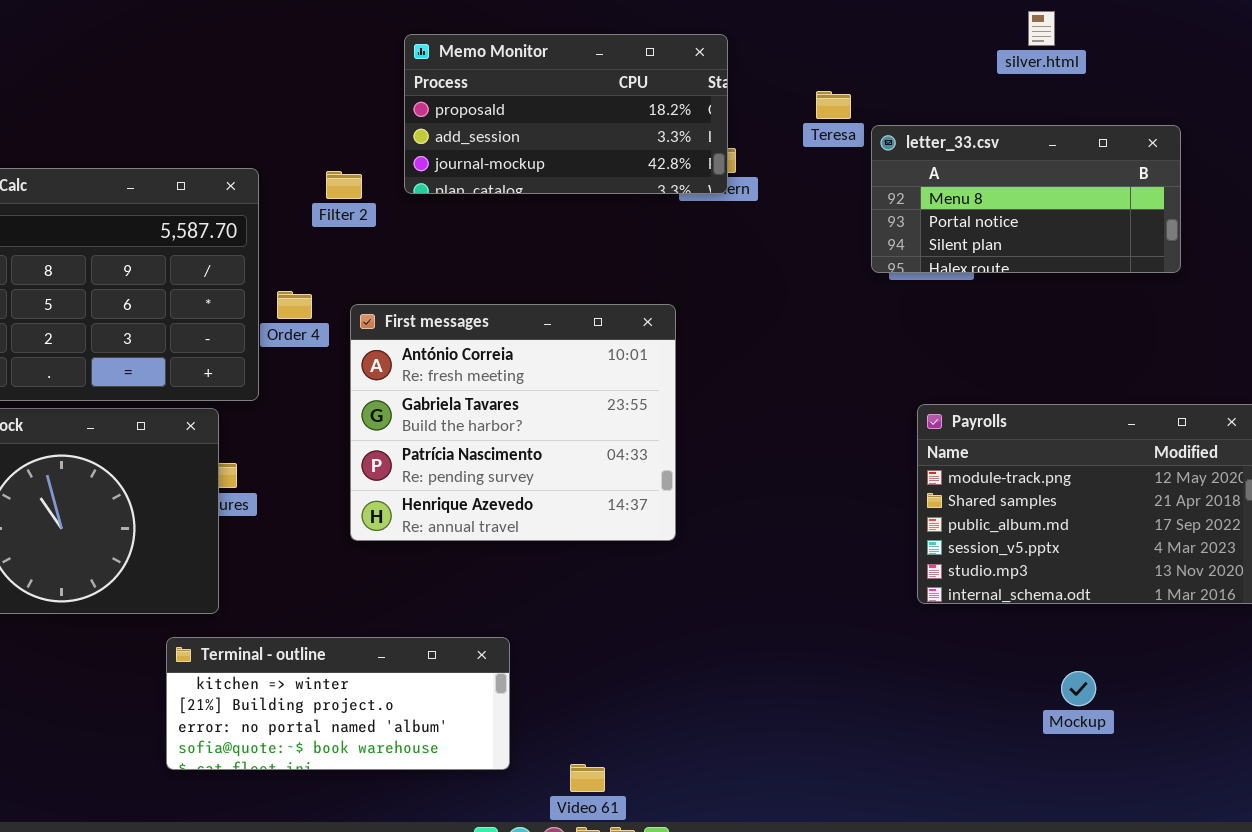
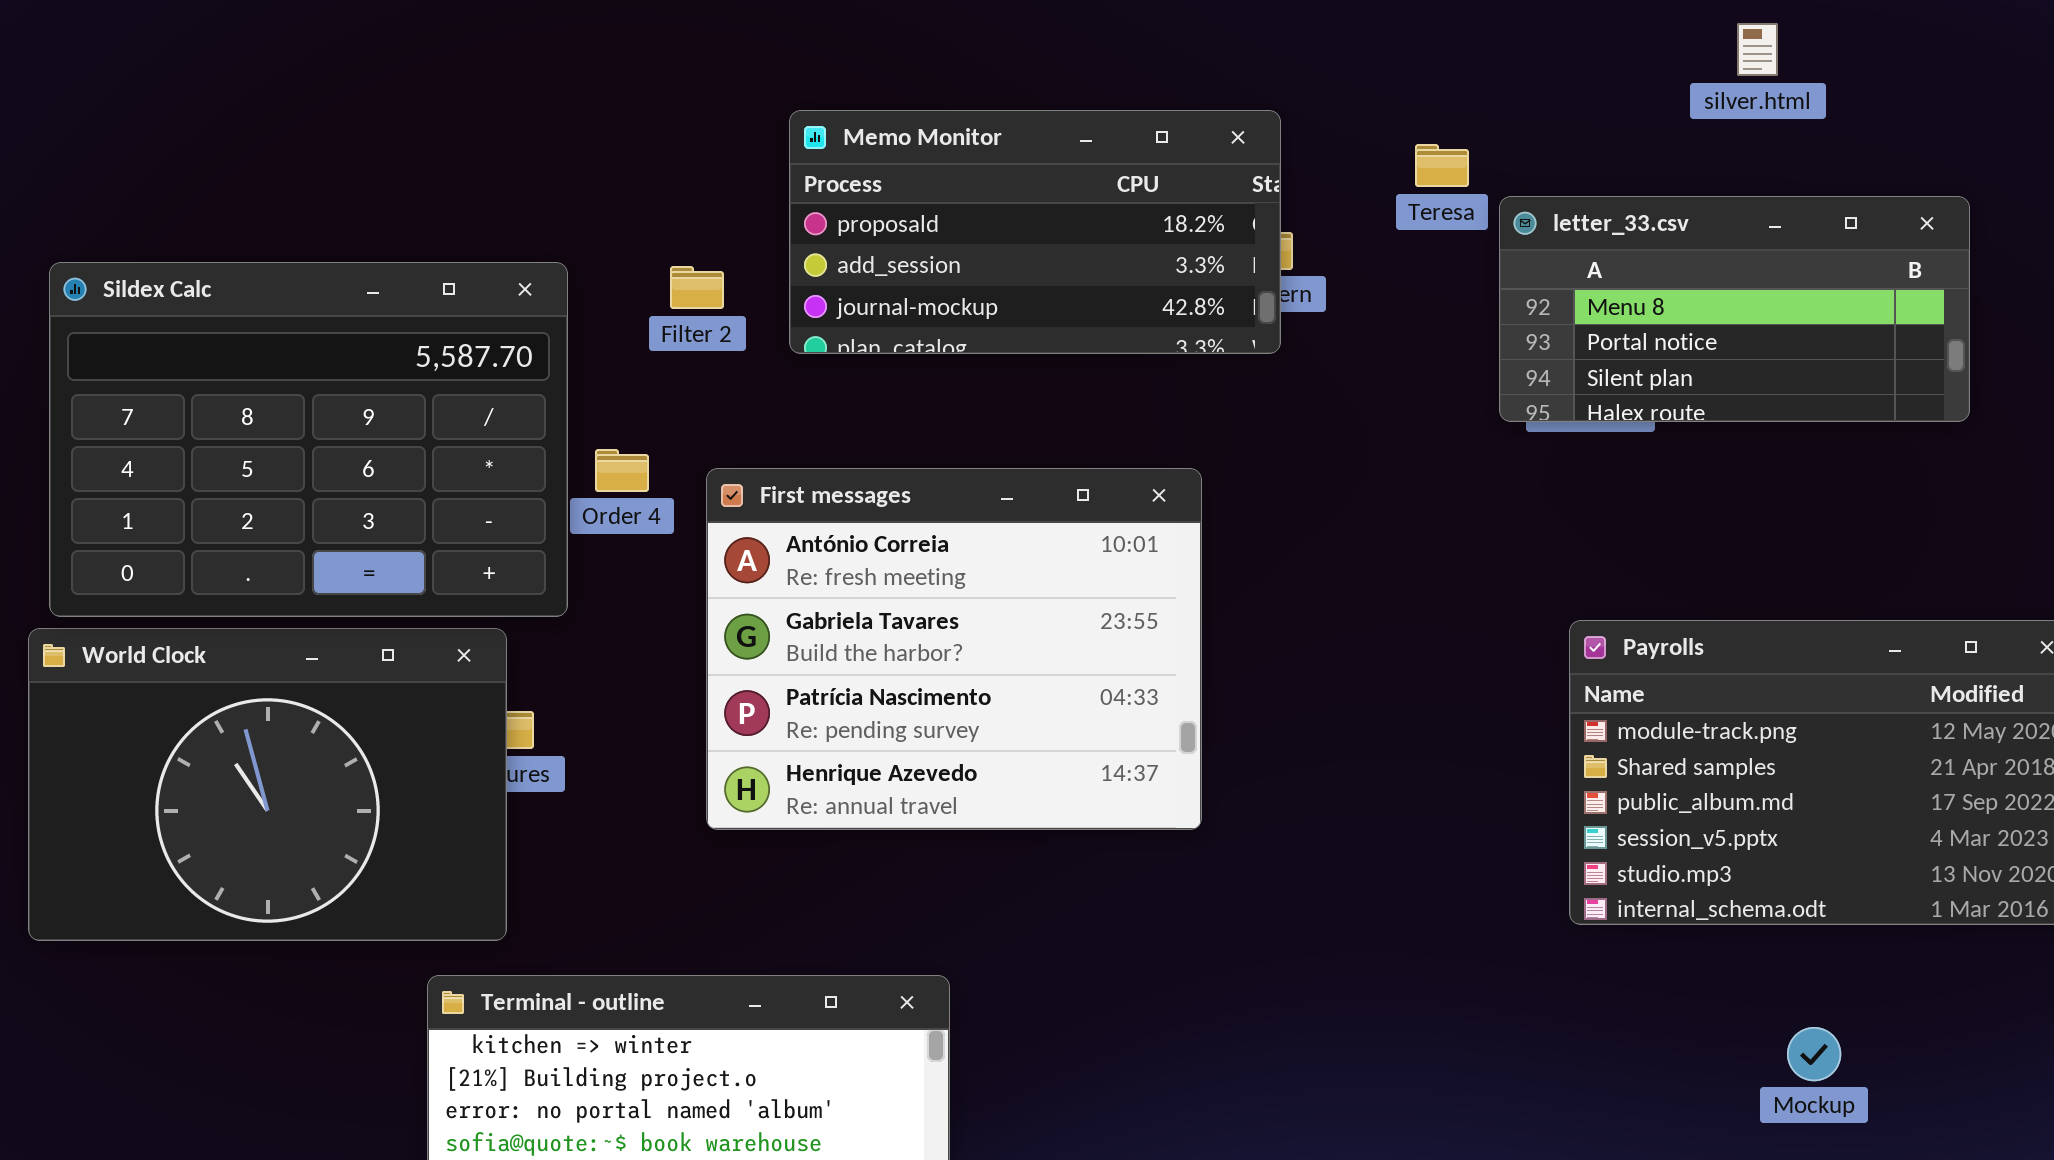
Memo Monitor: [404,34,728,194] -> [789,110,1281,354], moved

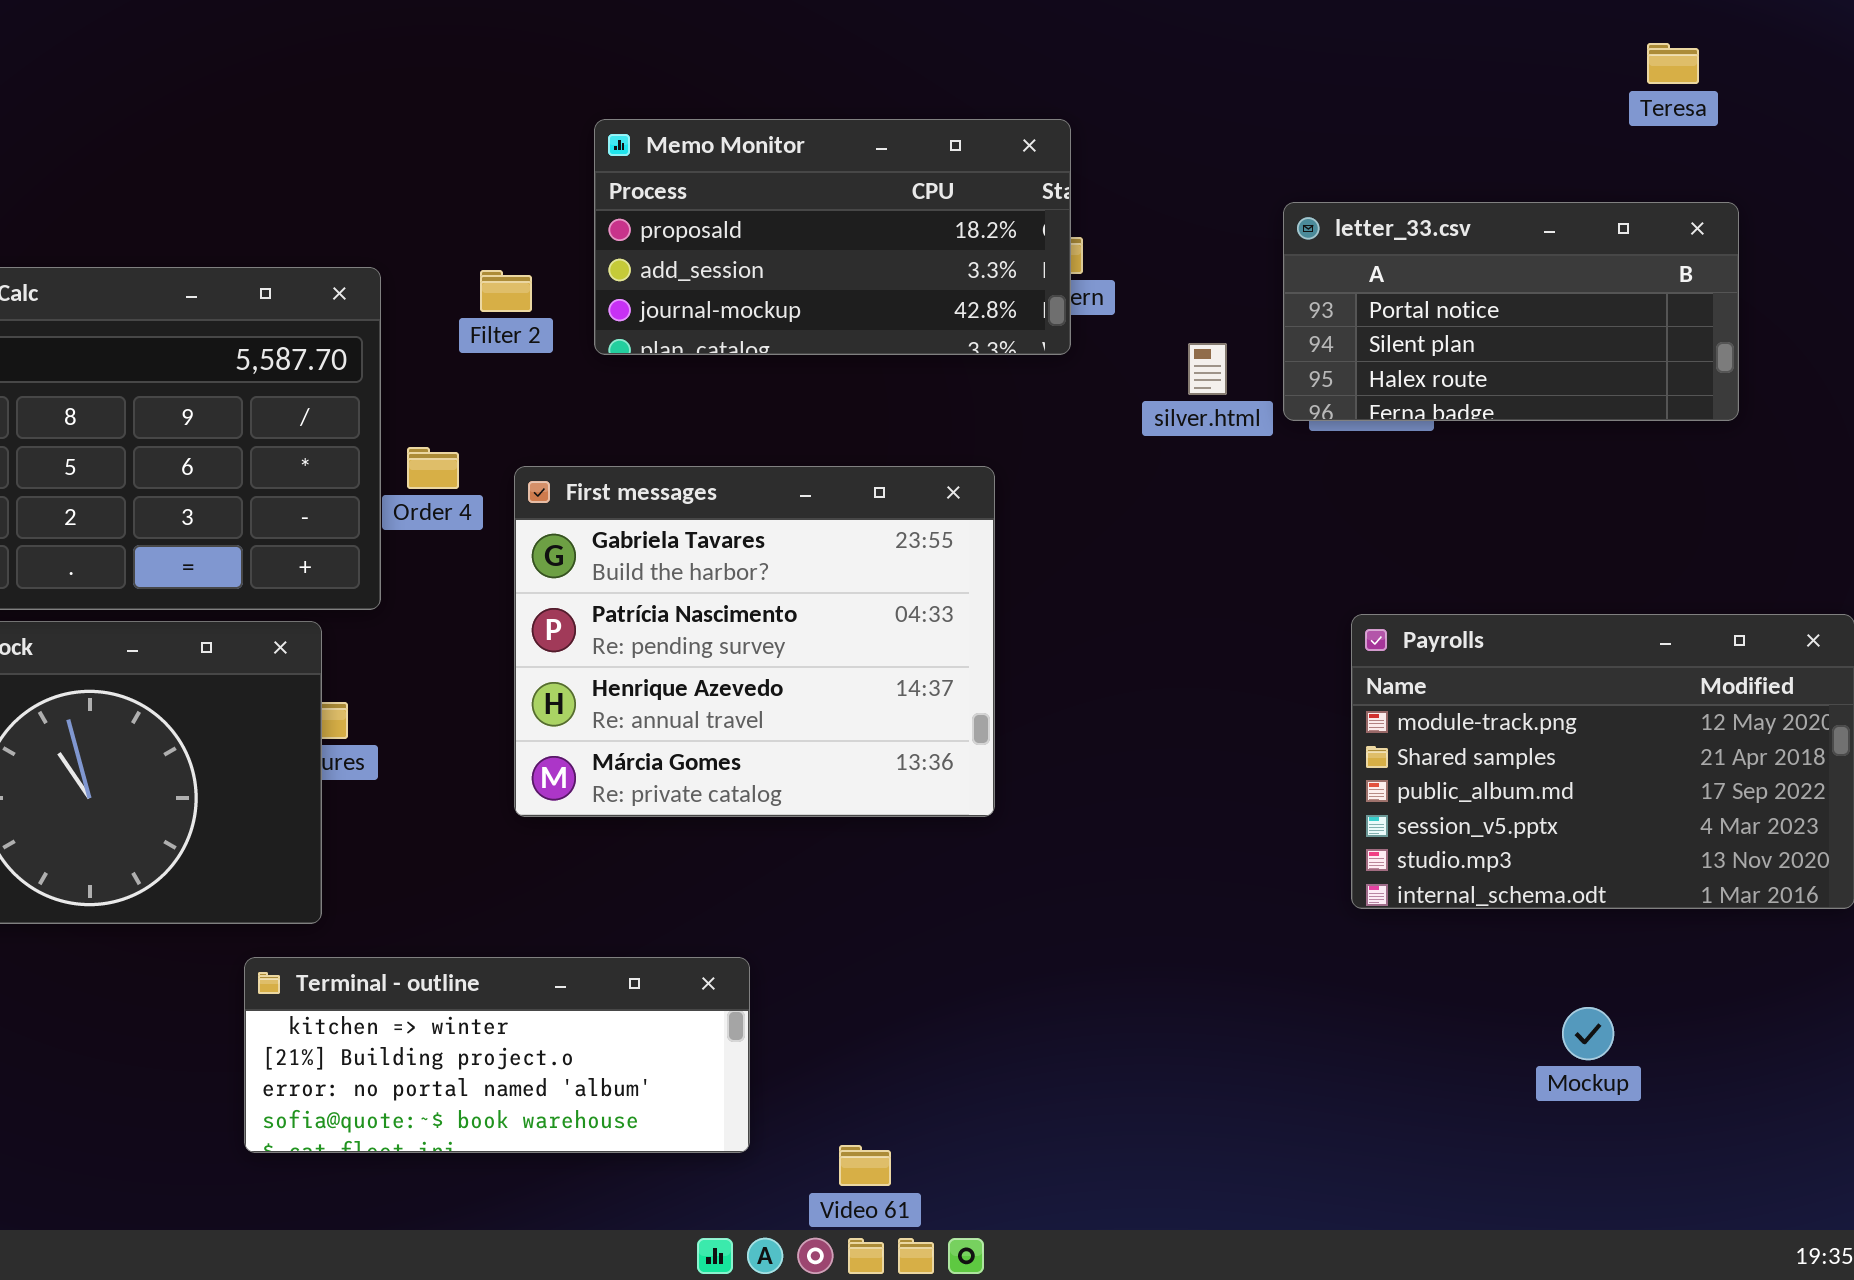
silver.html: [1737,23,1778,76] -> [1188,343,1227,395], moved
Teresa: [1415,144,1469,187] -> [1647,43,1699,84], moved
letter_33.csv: [1499,196,1970,422] -> [1283,202,1739,421], scrolled down 1 row
First messages: [706,468,1202,830] -> [514,466,995,817], scrolled down 1 row

